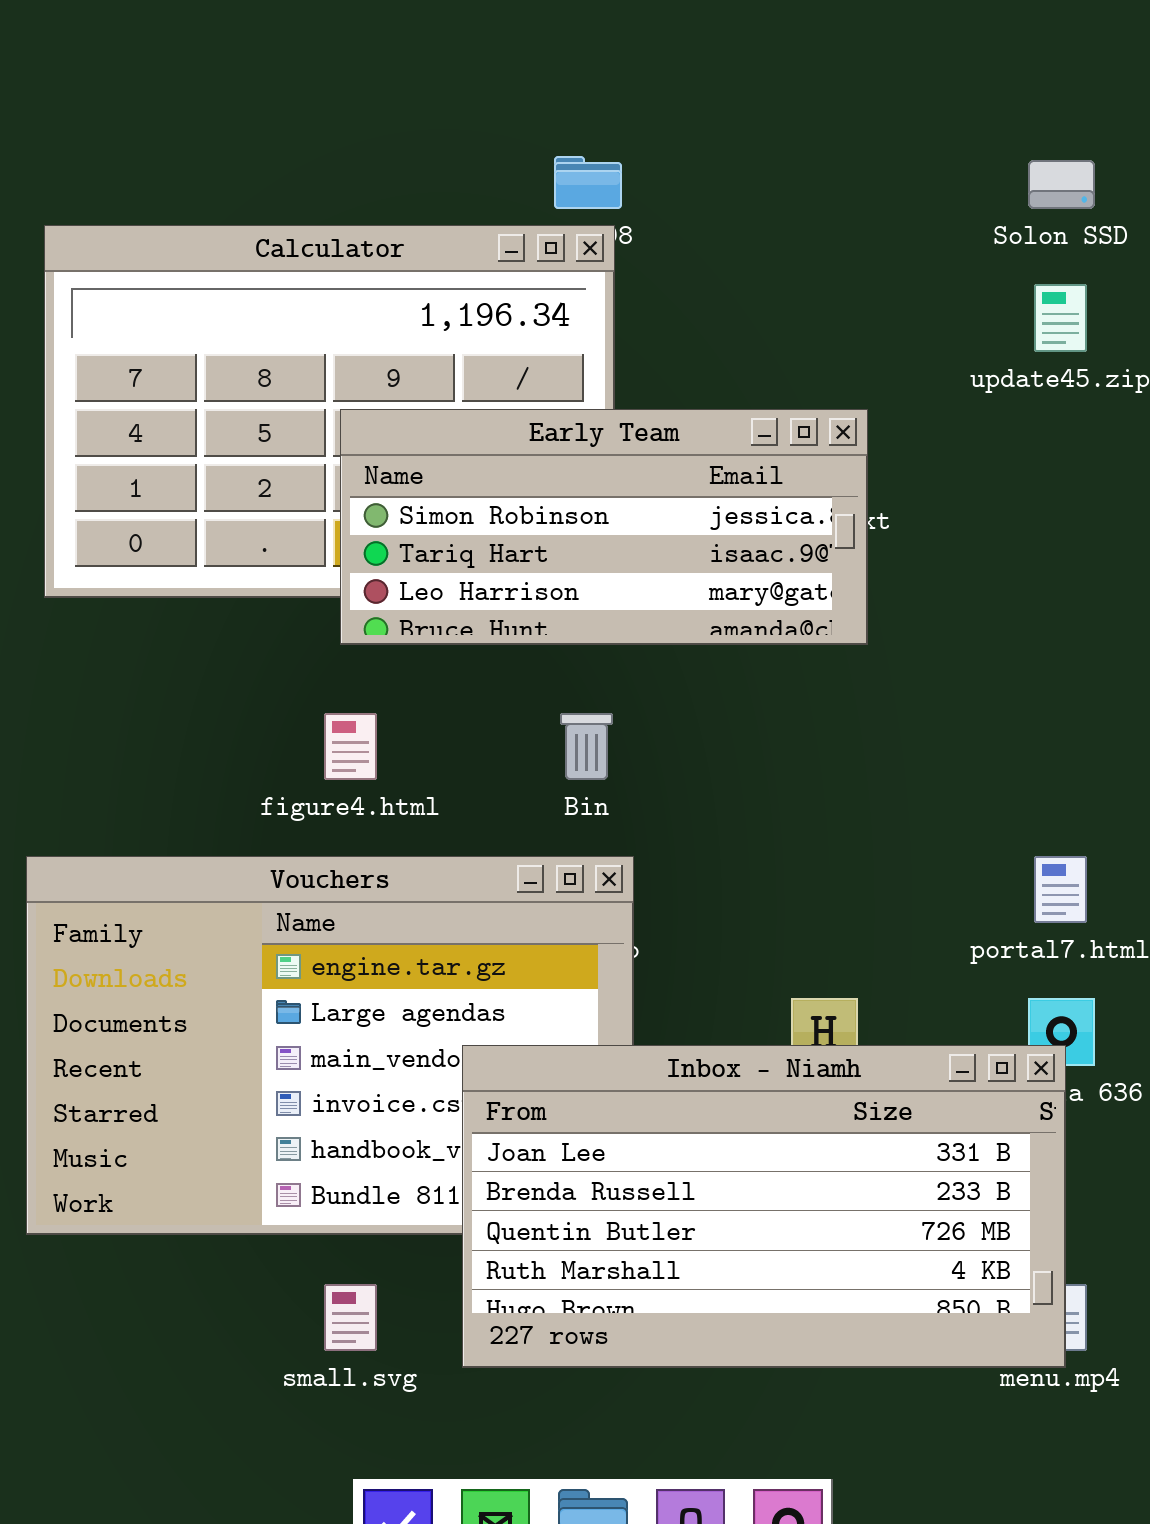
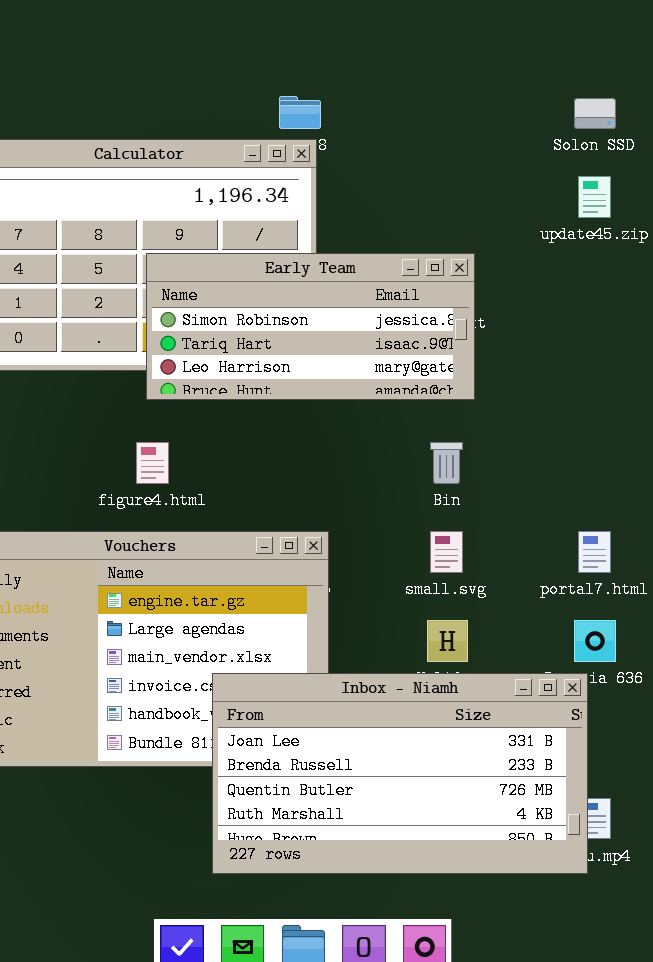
Bin: [560,713,613,780] -> [430,442,463,484], moved
Inbox - Niamh: [462,1045,1066,1368] -> [212,673,588,874], moved
small.svg: [324,1284,377,1351] -> [430,531,463,573], moved

